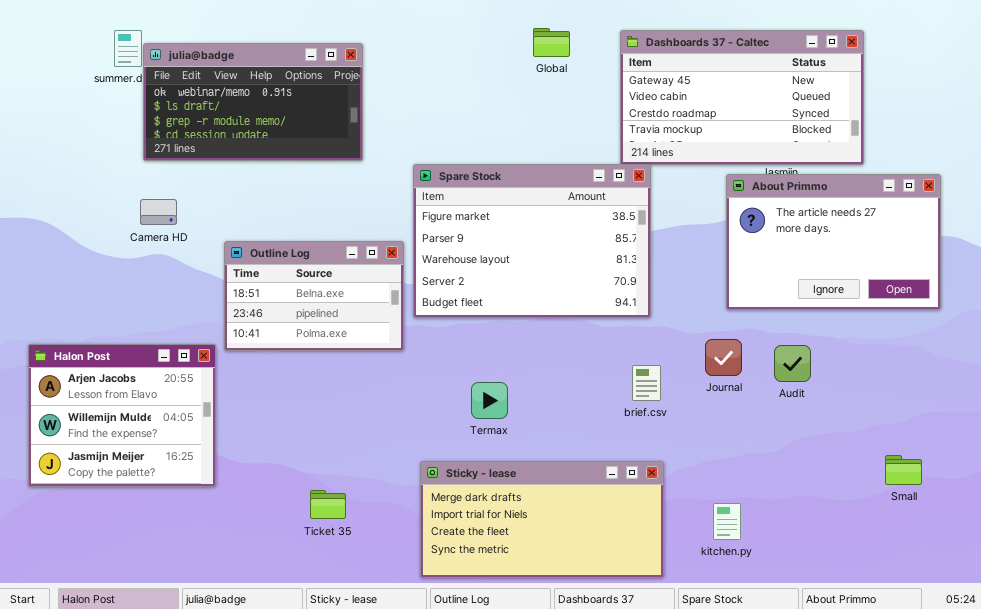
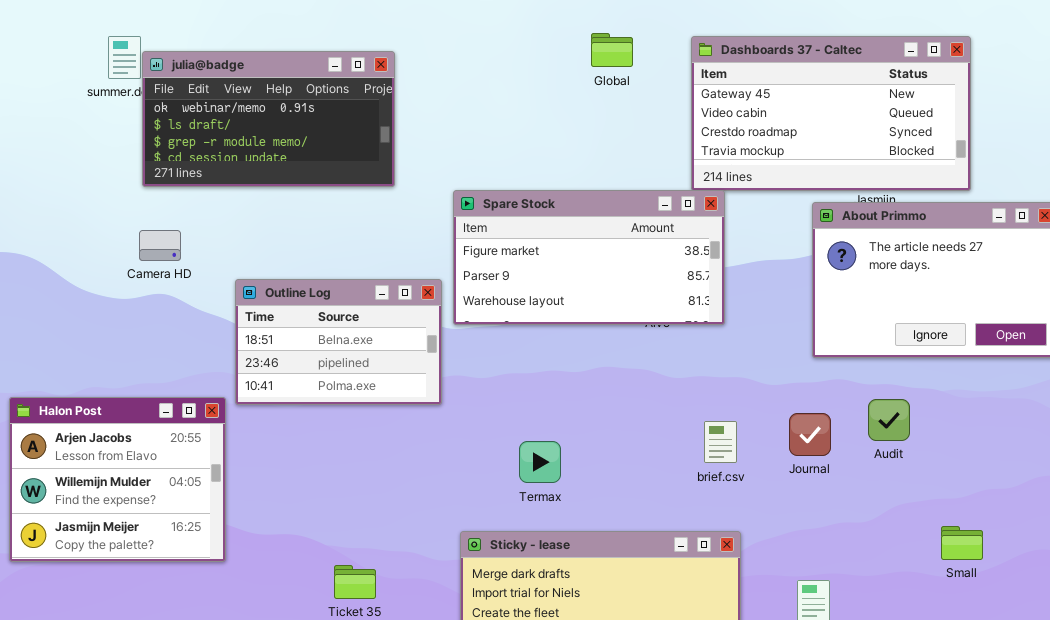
Spare Stock: [413,164,651,318] -> [453,190,725,325], resized
Journal: [705,339,742,376] -> [789,413,831,456], moved
Small: [885,455,922,485] -> [941,526,983,560], moved

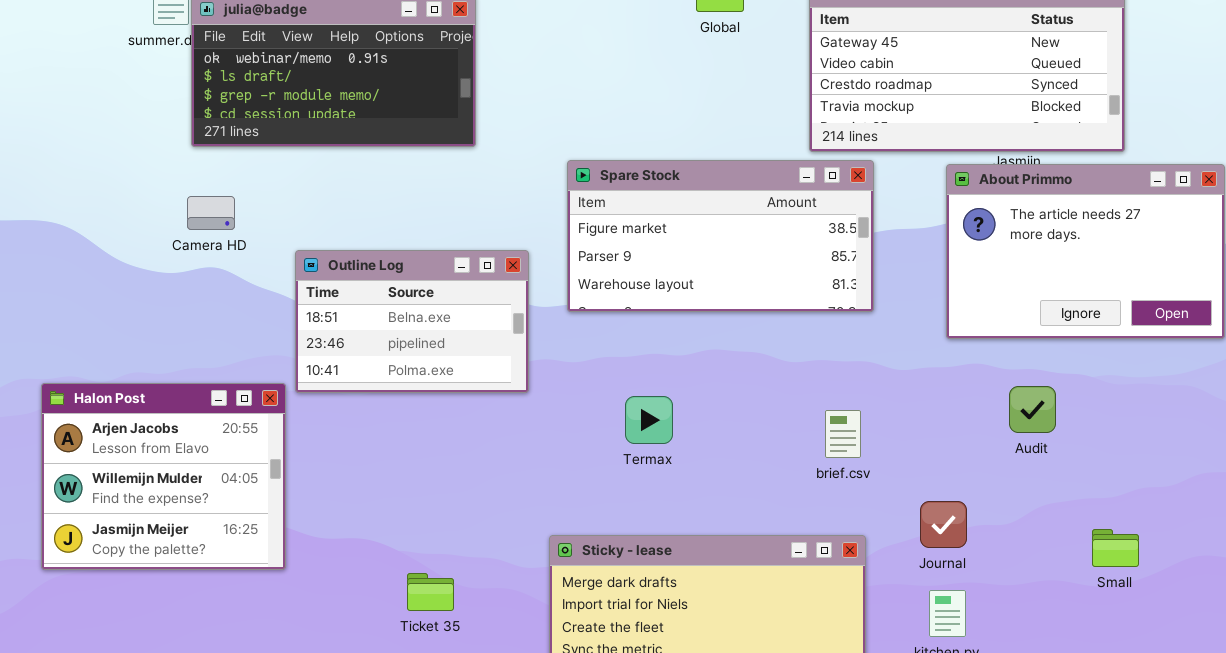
Spare Stock: [453,190,725,325] -> [567,160,874,312], moved
Journal: [789,413,831,456] -> [920,501,967,548], moved
Termax: [519,441,561,483] -> [625,396,673,444], moved

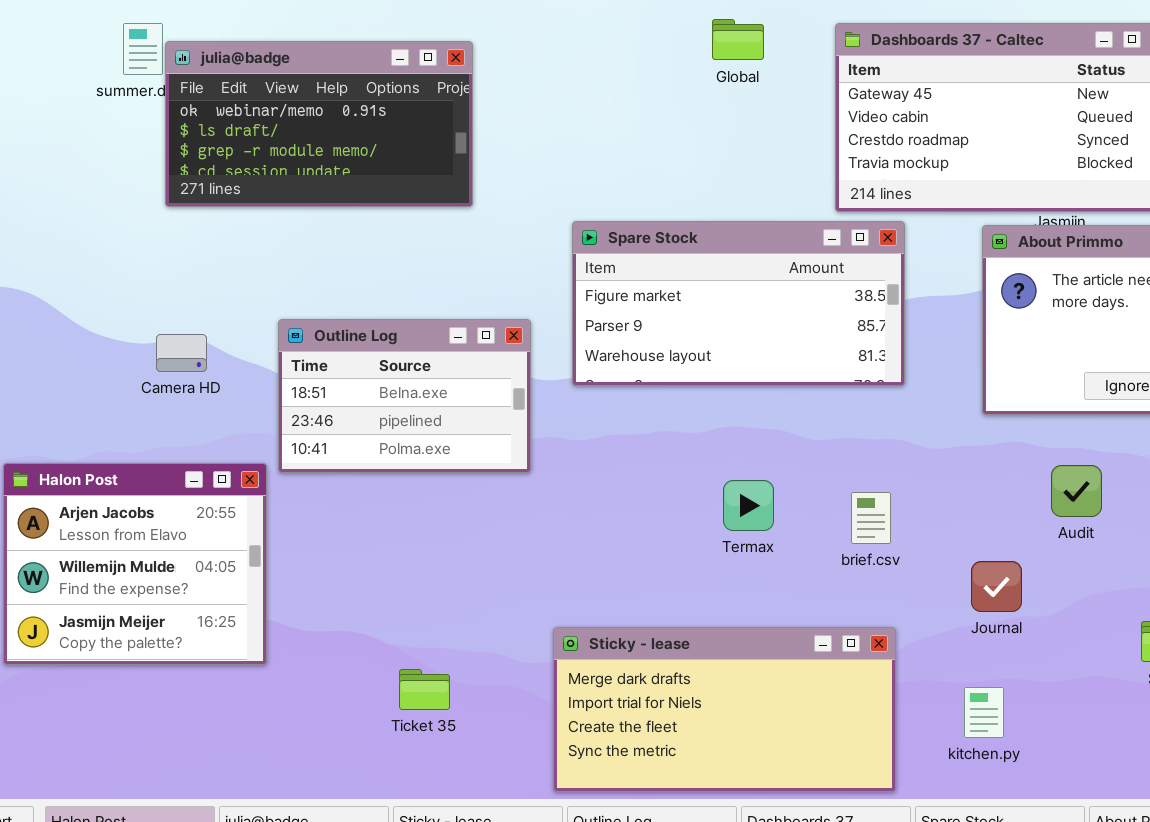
Camera HD: [187,196,235,230] -> [156,334,207,372], moved
Termax: [625,396,673,444] -> [723,480,774,531], moved
Journal: [920,501,967,548] -> [971,561,1022,612], moved

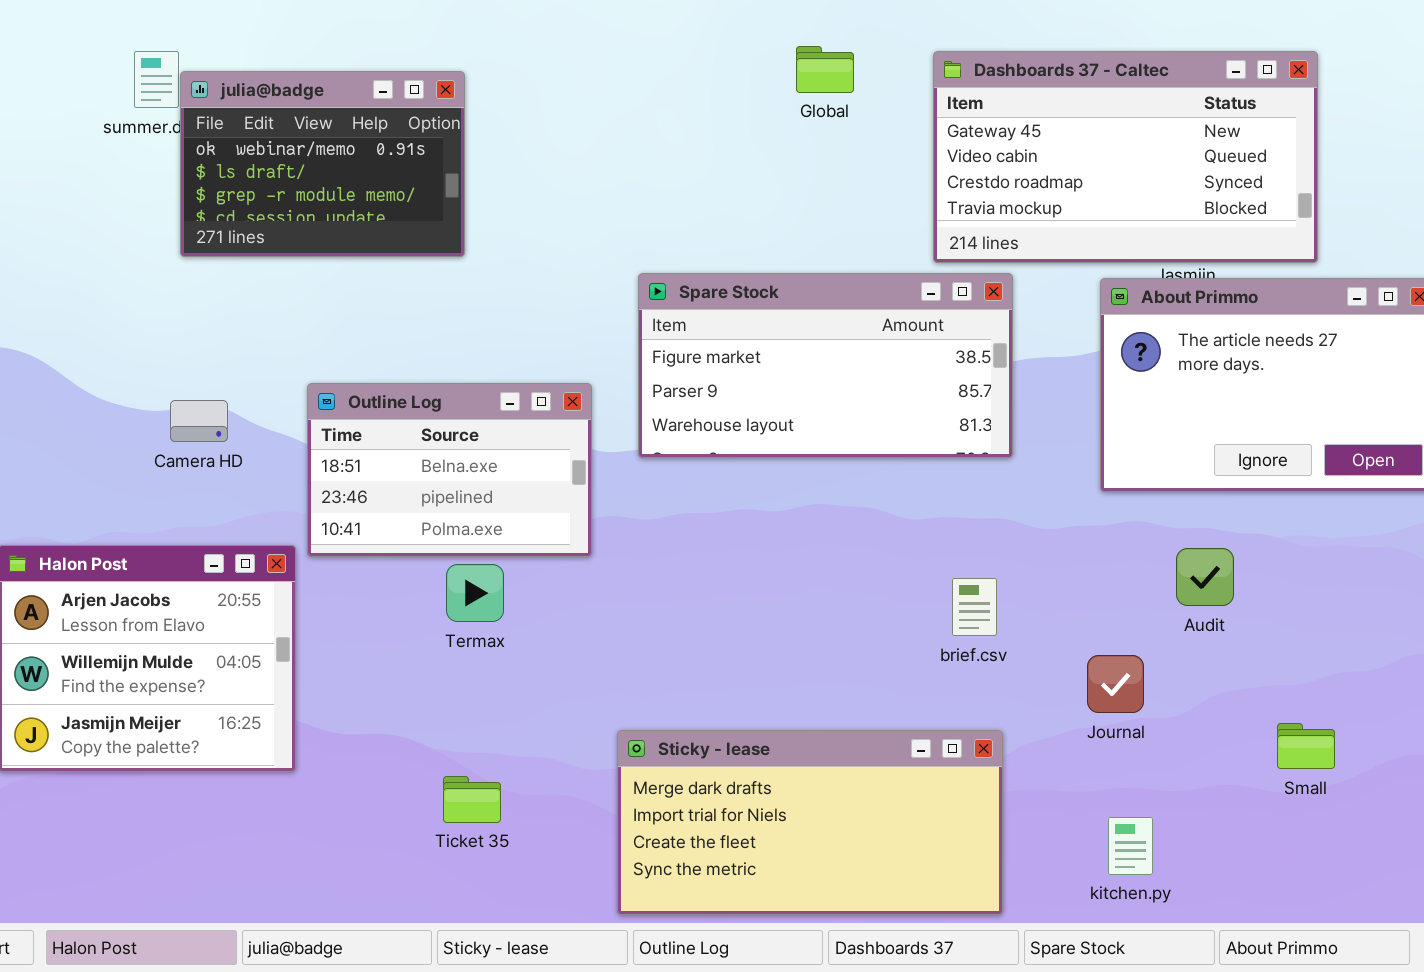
julia@badge: [165,41,473,207] -> [180,71,465,257], resized
Termax: [723,480,774,531] -> [446,564,504,622], moved
kitchen.py: [964,687,1004,738] -> [1108,817,1153,875], moved

